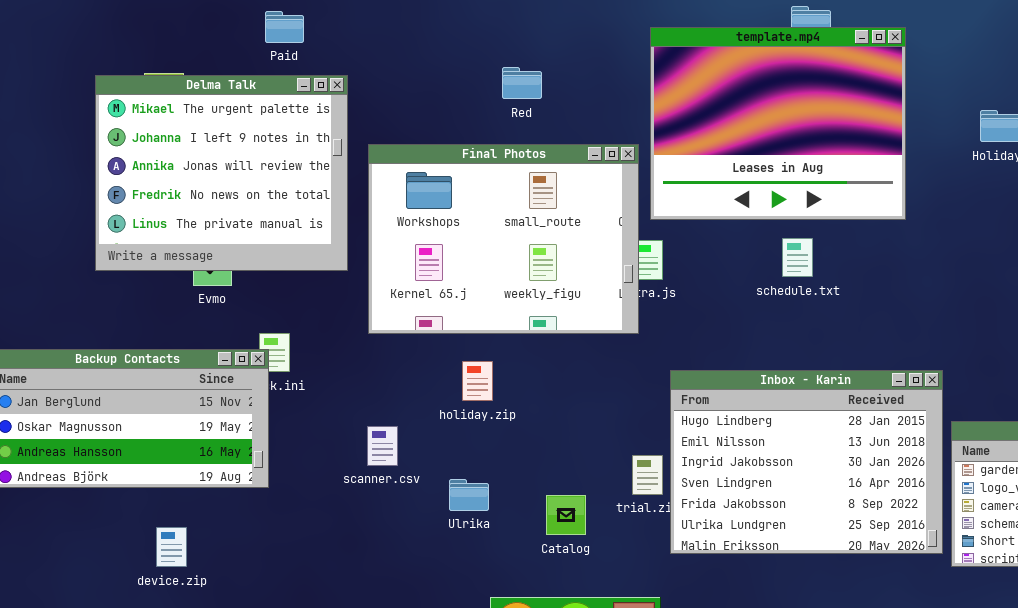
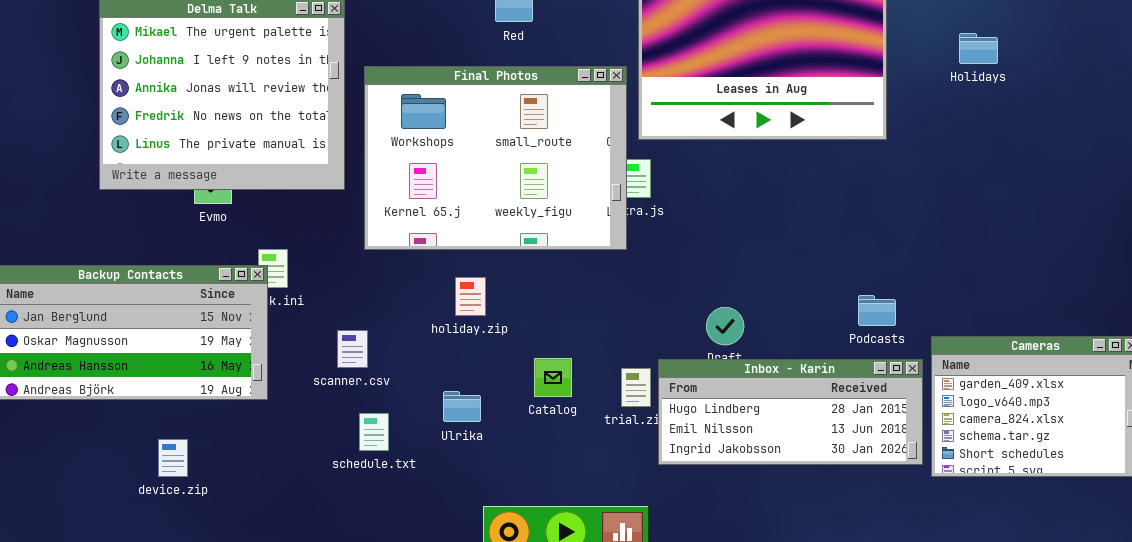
schedule.txt: [782,238,813,277] -> [359,413,389,451], moved
Inbox - Karin: [670,370,943,554] -> [658,359,923,465], resized
scanner.csv: [367,426,398,466] -> [337,330,368,368], moved
Catalog: [546,495,586,535] -> [534,358,572,397], moved

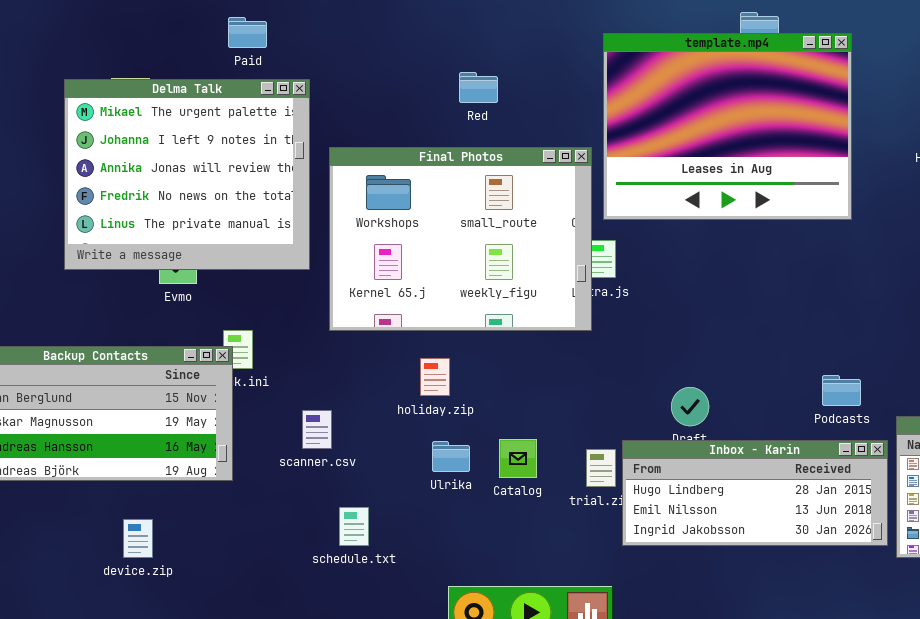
Ulrika: [443,391,481,422] -> [432,441,470,472], moved
schedule.txt: [359,413,389,451] -> [339,507,369,546], moved

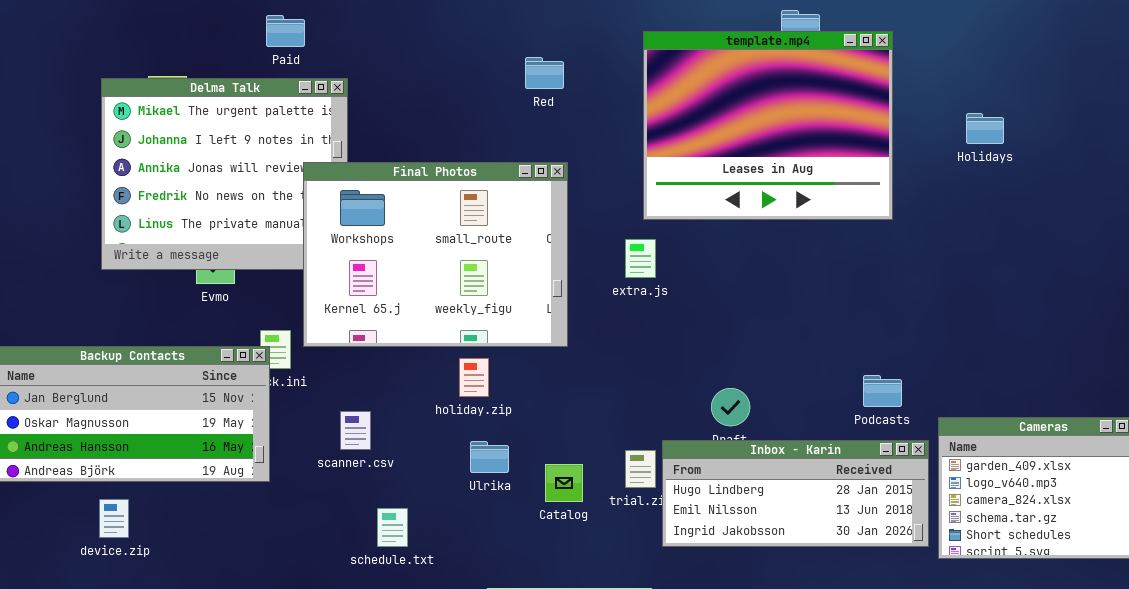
Red: [459,72,498,103] -> [525,57,564,89], moved
Final Photos: [329,147,592,331] -> [303,162,568,347], moved
Catalog: [499,439,537,478] -> [545,464,583,502], moved
device.zip: [123,519,153,558] -> [99,499,129,538], moved

